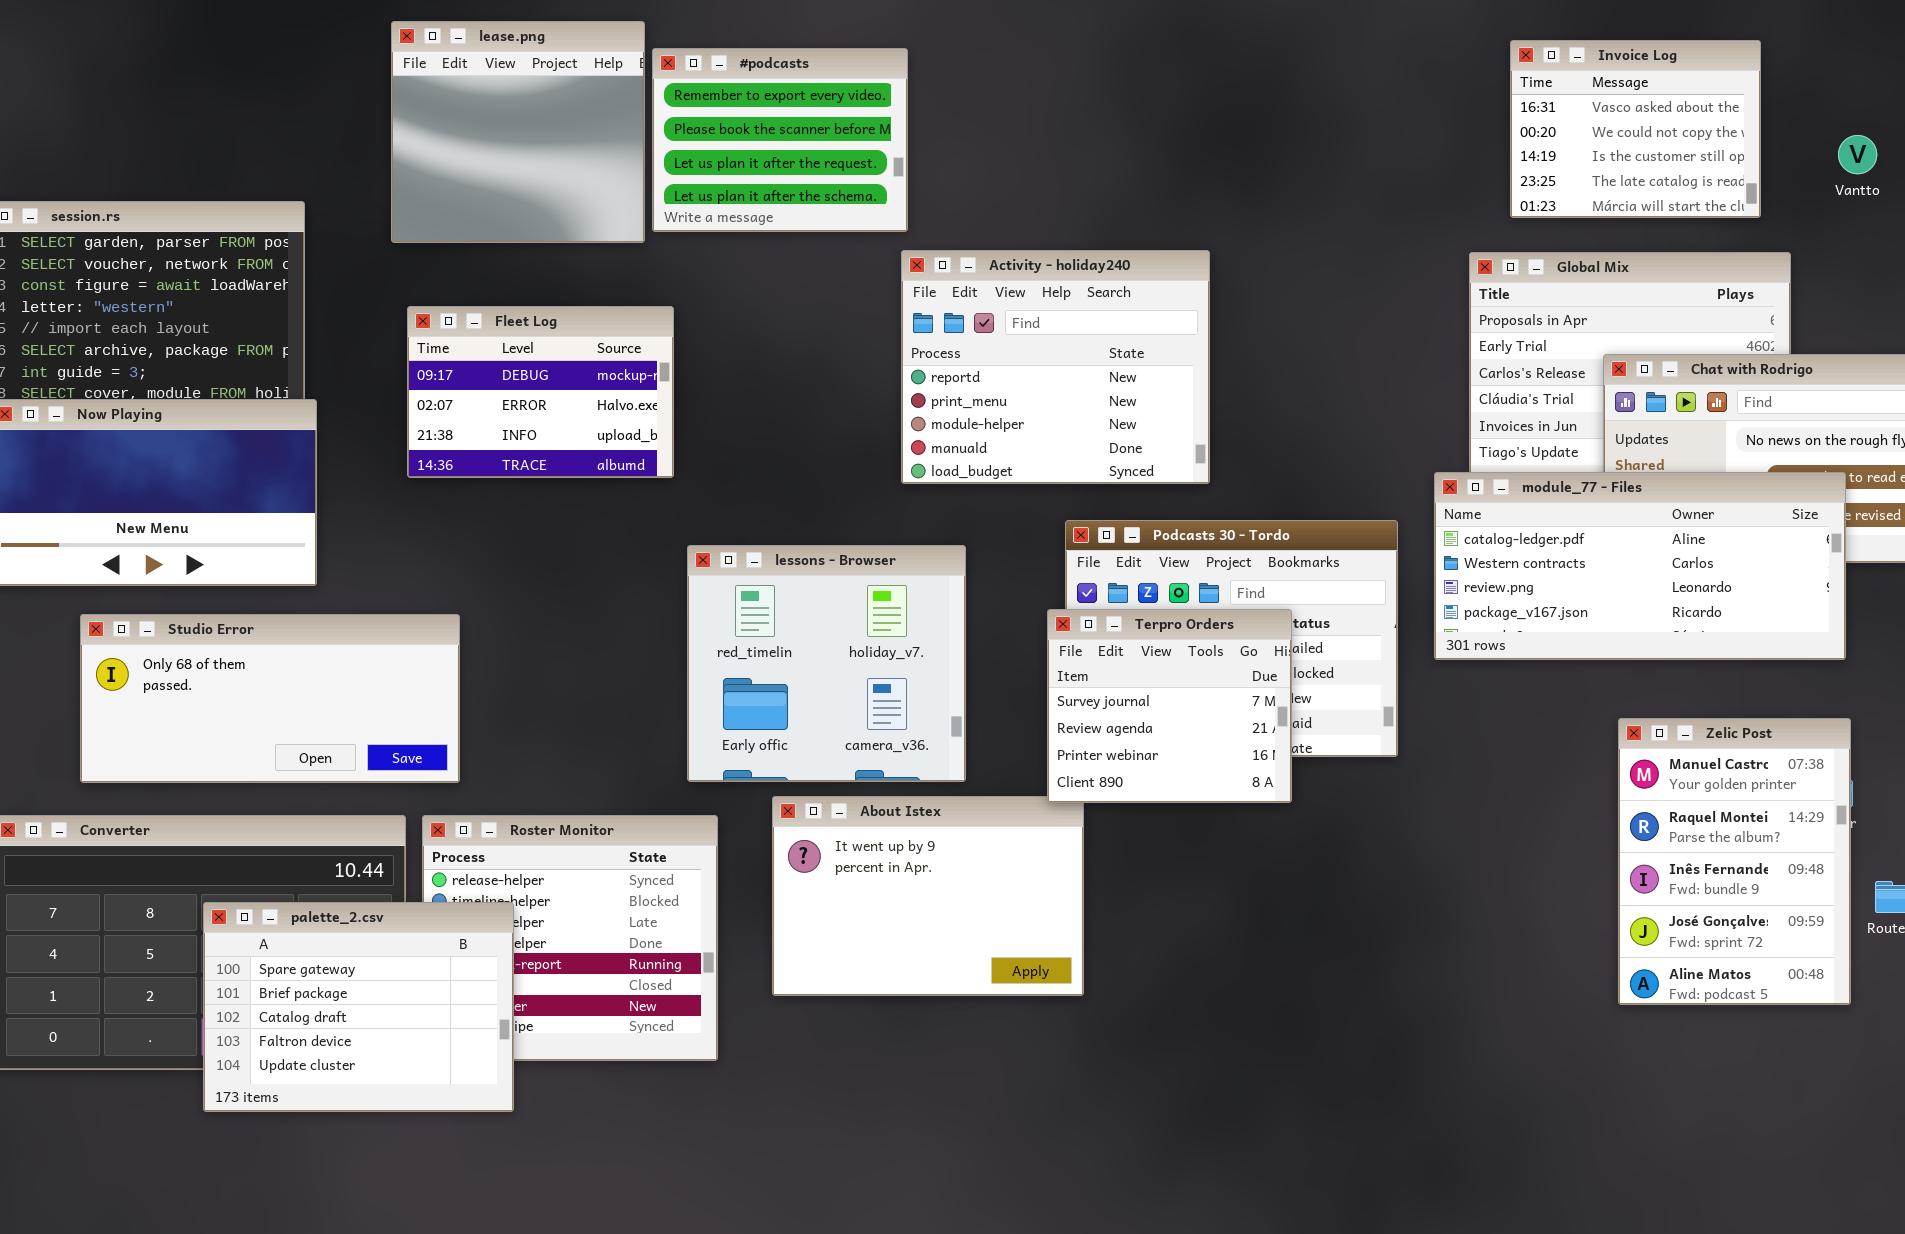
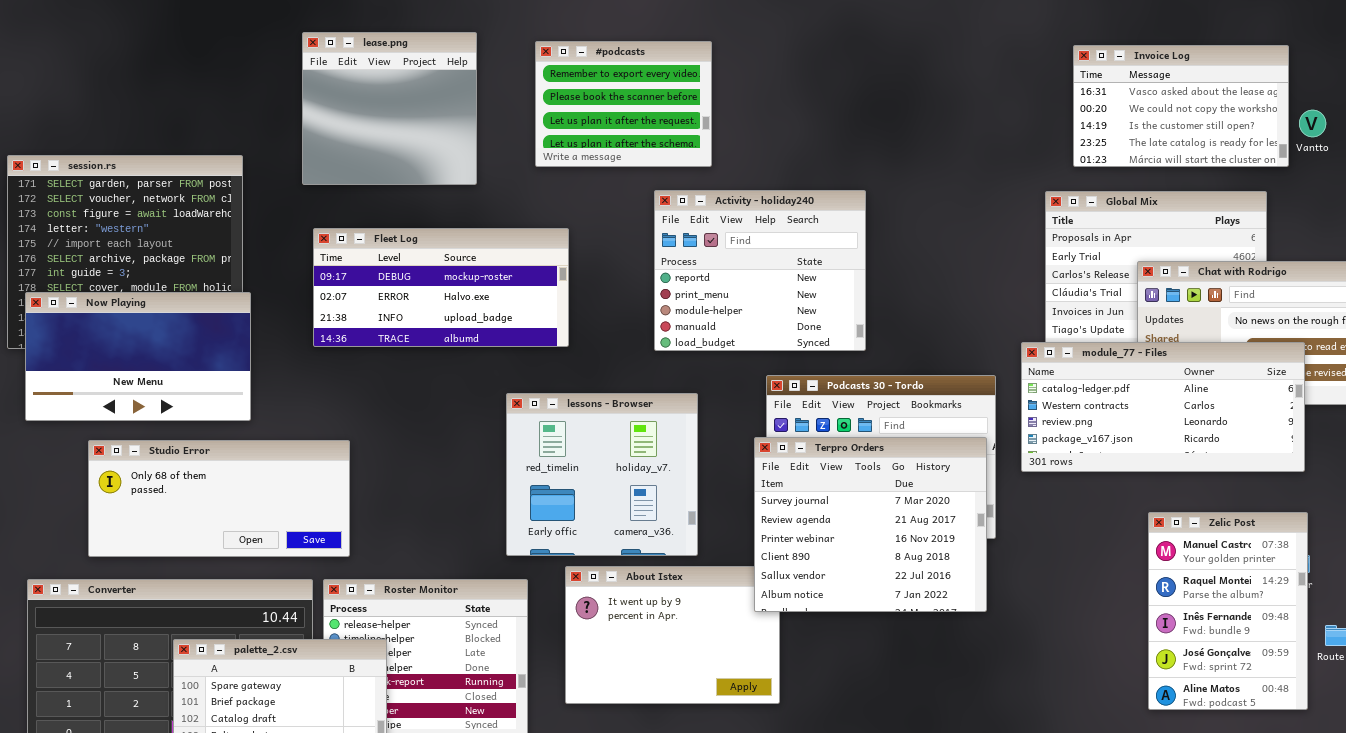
Invoice Log: [1510,40,1761,218] -> [1073,45,1289,167], resized
#podcasts: [652,48,908,232] -> [535,41,712,167], moved
Fleet Log: [407,306,674,478] -> [313,228,569,347], resized
Terpro Orders: [1047,609,1292,803] -> [754,437,987,612], resized

